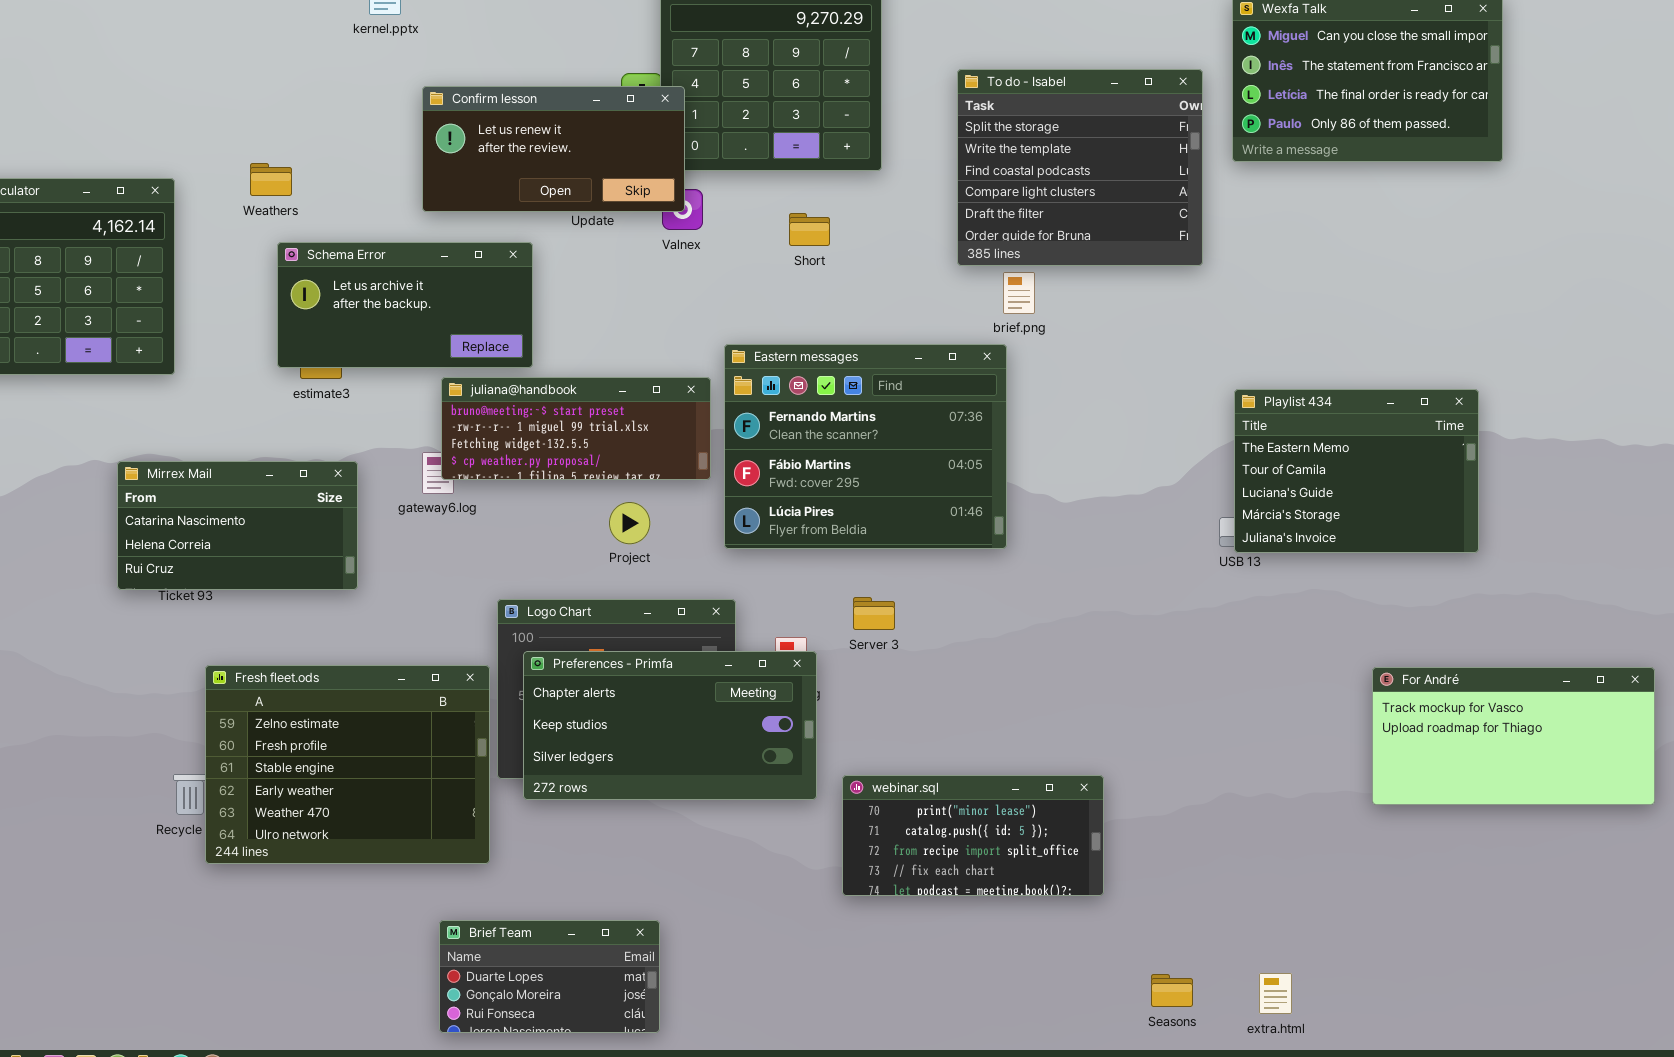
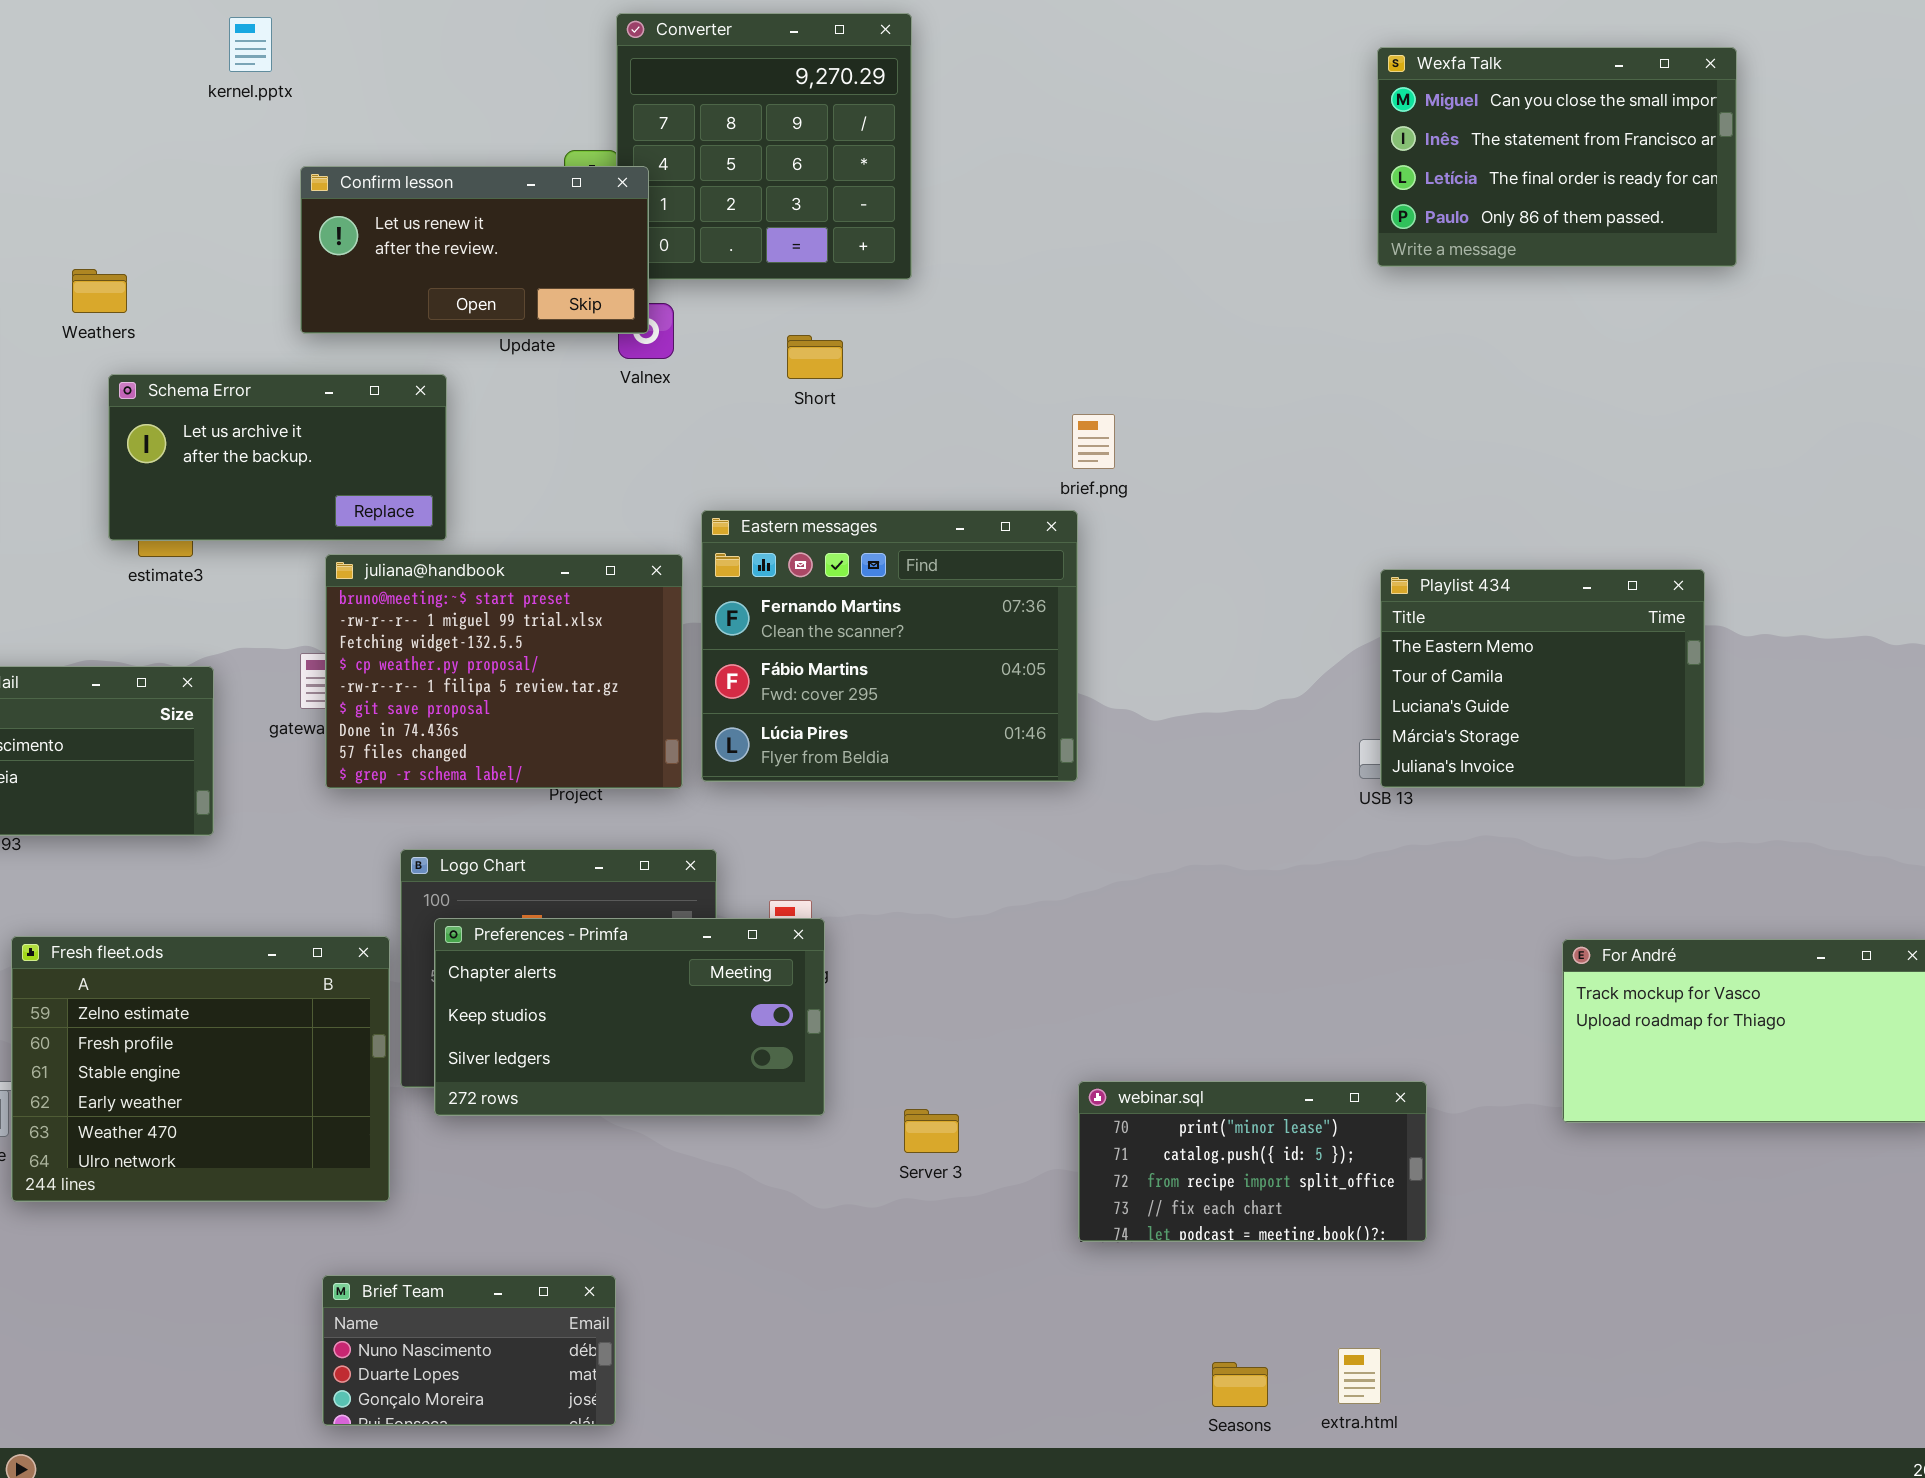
To do - Isabel: [957,69,1203,266] -> none, closed
juliana@handbook: [441,377,711,480] -> [325,554,683,789], resized
Server 3: [853,597,895,630] -> [904,1109,959,1153], moved
webinar.sql: [842,775,1104,896] -> [1078,1081,1427,1242], moved
Brief Team: [439,920,660,1033] -> [322,1275,616,1426], scrolled up 1 row
extra.html: [1259,973,1292,1014] -> [1338,1348,1381,1404], moved
Seasons: [1151,974,1193,1007] -> [1212,1362,1268,1407], moved

